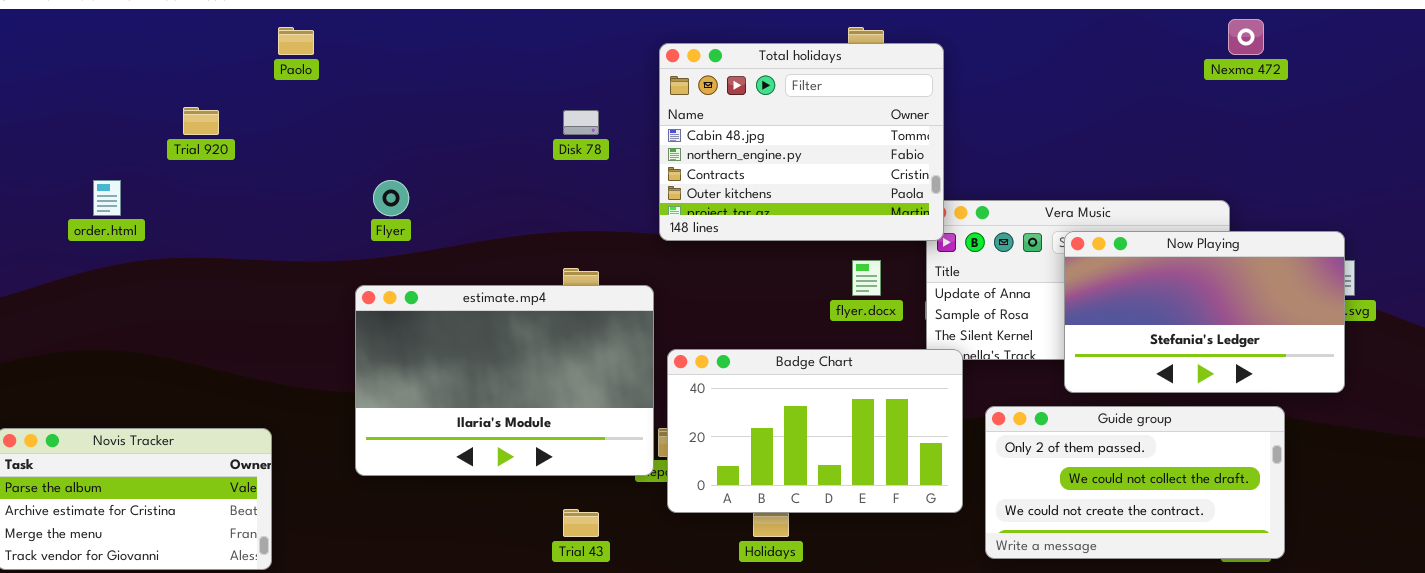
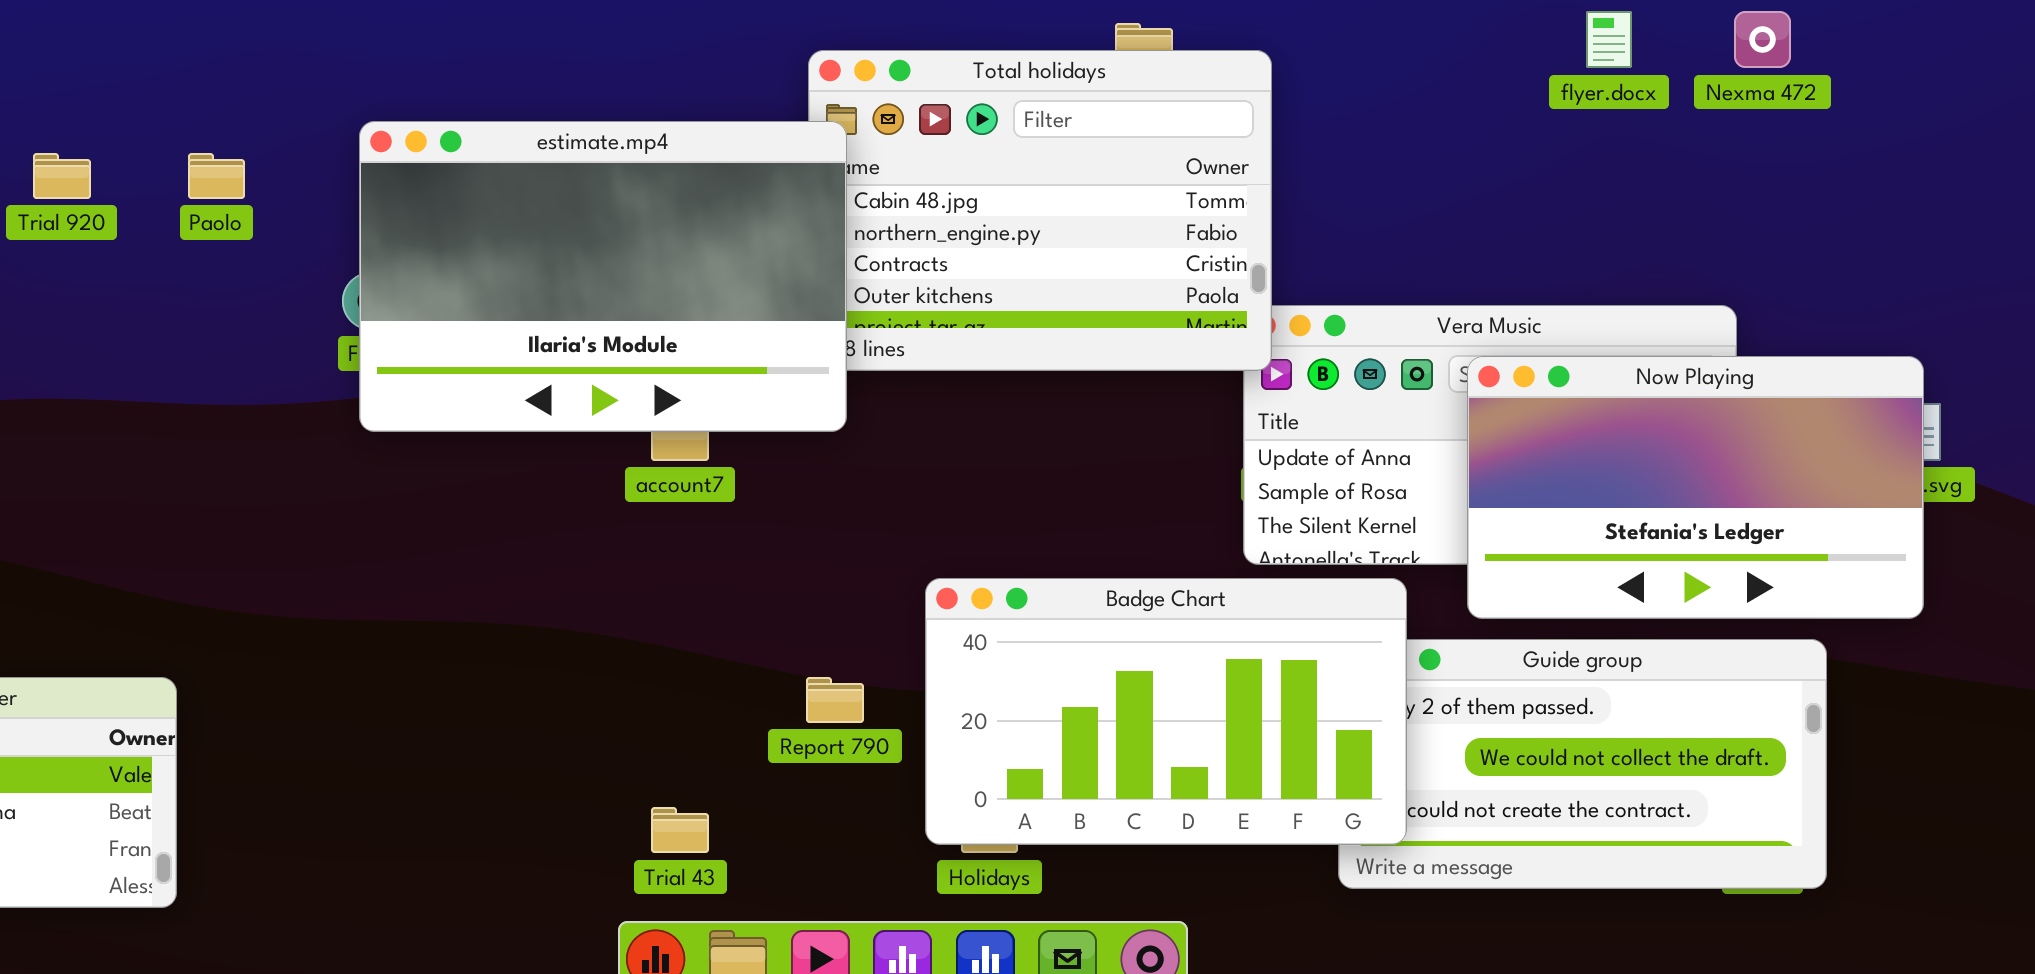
Paolo: [278,27,314,55] -> [188,153,245,199], moved
flyer.docx: [852,260,881,296] -> [1586,11,1632,68], moved
estimate.mp4: [355,285,654,476] -> [359,121,847,432], moved
Badge Chart: [667,349,963,513] -> [925,578,1407,845], moved

